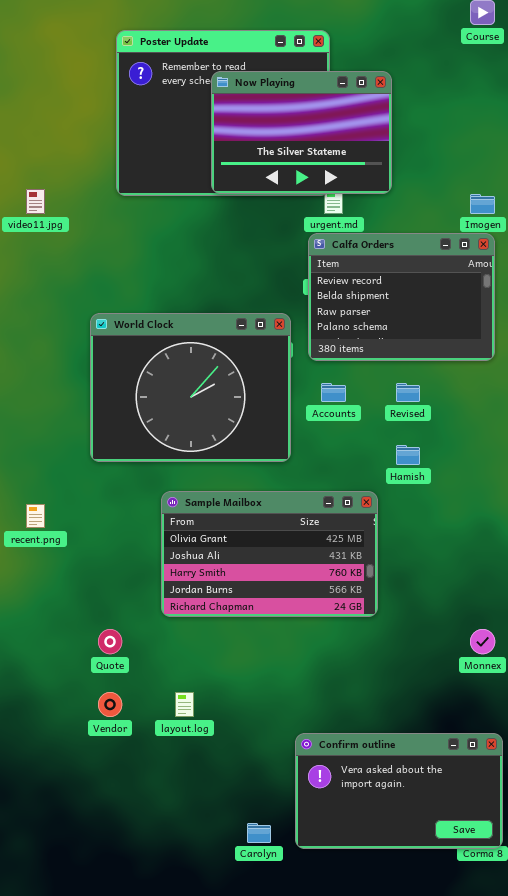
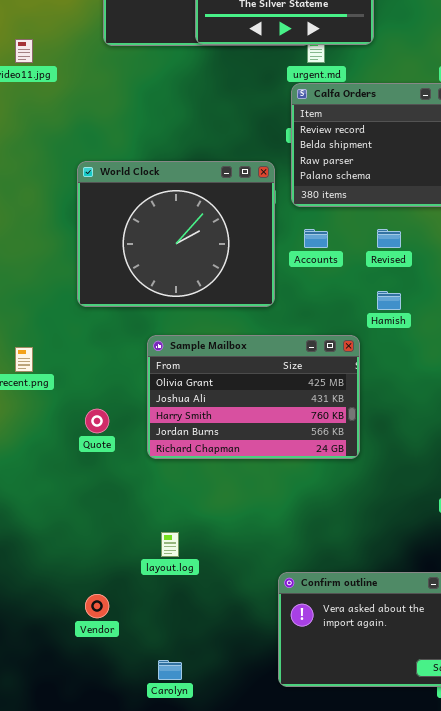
Quote: [98,629,122,654] -> [85,409,109,433], moved
Vendor: [98,692,122,717] -> [85,594,109,618], moved
Carolyn: [247,823,271,843] -> [158,660,182,680], moved

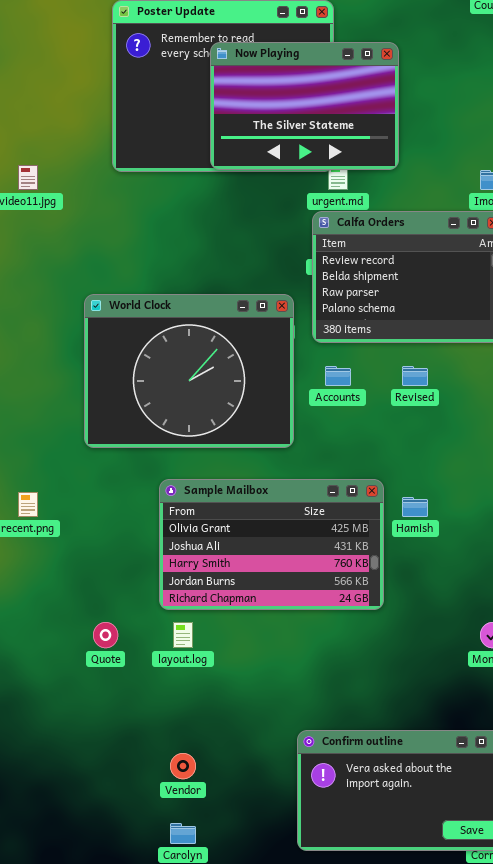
Hamish: [377,291,401,310] -> [402,497,428,517], moved
Quote: [85,409,109,433] -> [93,622,118,648], moved
layout.log: [161,532,179,557] -> [173,622,193,648], moved
Vendor: [85,594,109,618] -> [170,753,196,779], moved

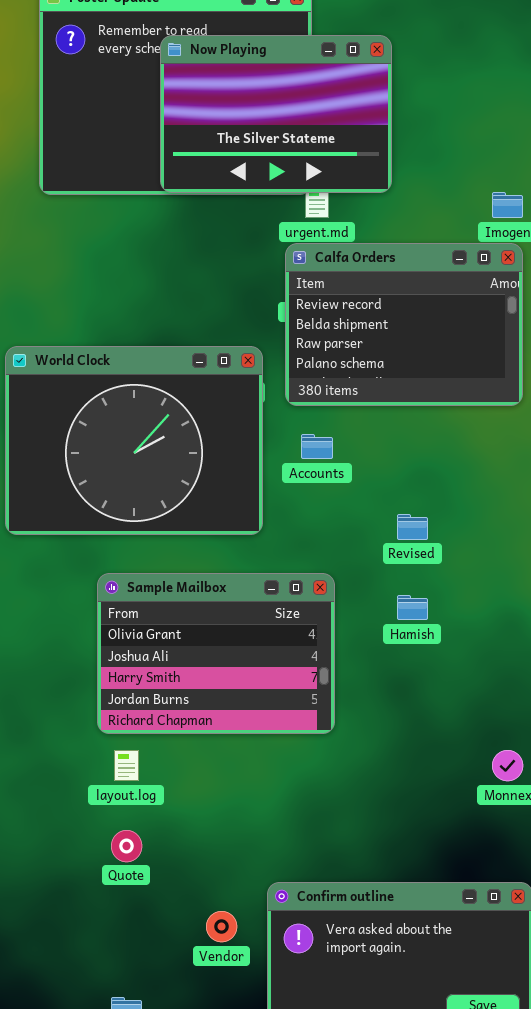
Revised: [402,366,428,386] -> [397,514,428,540], moved
Sample Mailbox: [159,479,384,610] -> [97,573,335,734], resized
Quote: [93,622,118,648] -> [111,830,142,862], moved
Vendor: [170,753,196,779] -> [206,911,237,942], moved

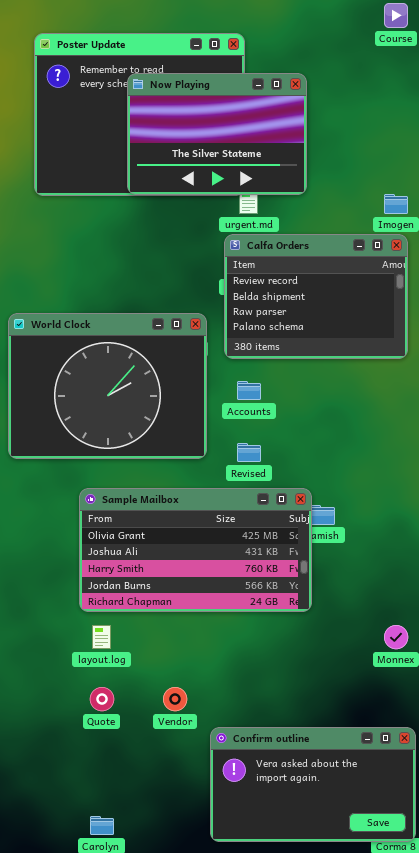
Revised: [397,514,428,540] -> [237,443,261,462], moved
Sample Mailbox: [97,573,335,734] -> [79,488,312,612], resized
Vendor: [206,911,237,942] -> [163,687,187,711], moved

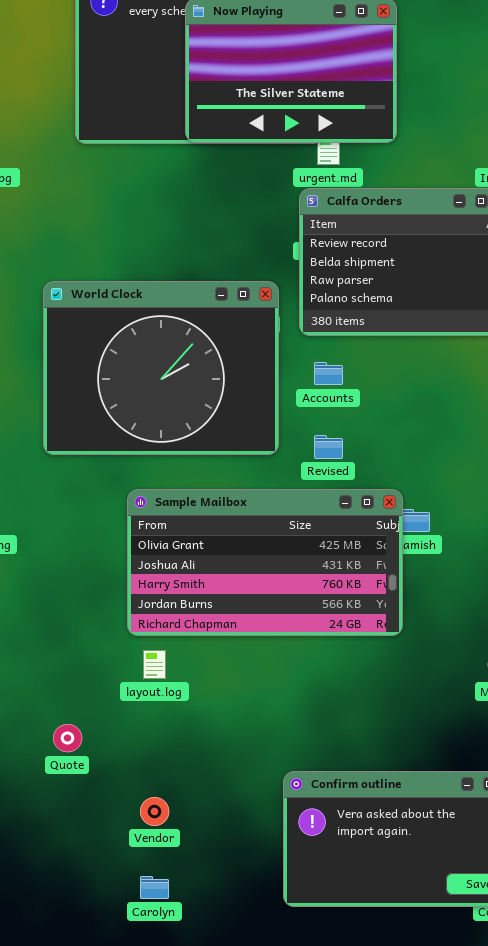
Quote: [90,687,114,711] -> [53,724,82,752], moved
Vendor: [163,687,187,711] -> [140,797,169,826], moved

